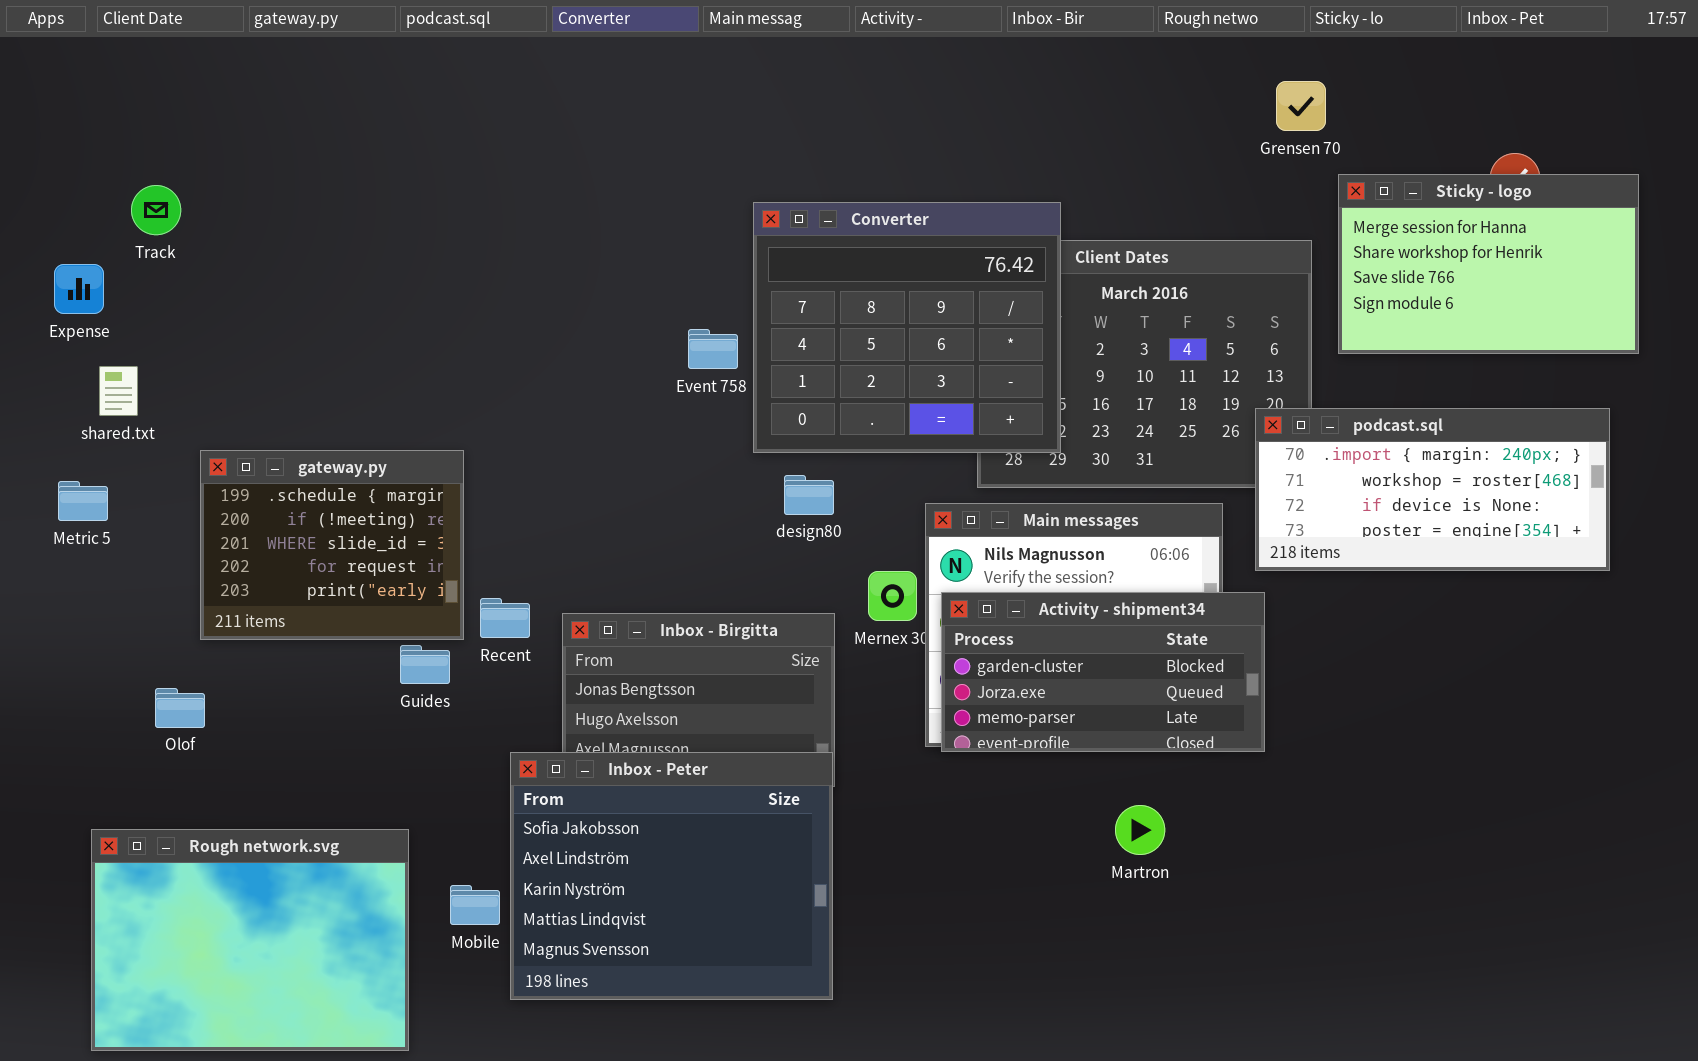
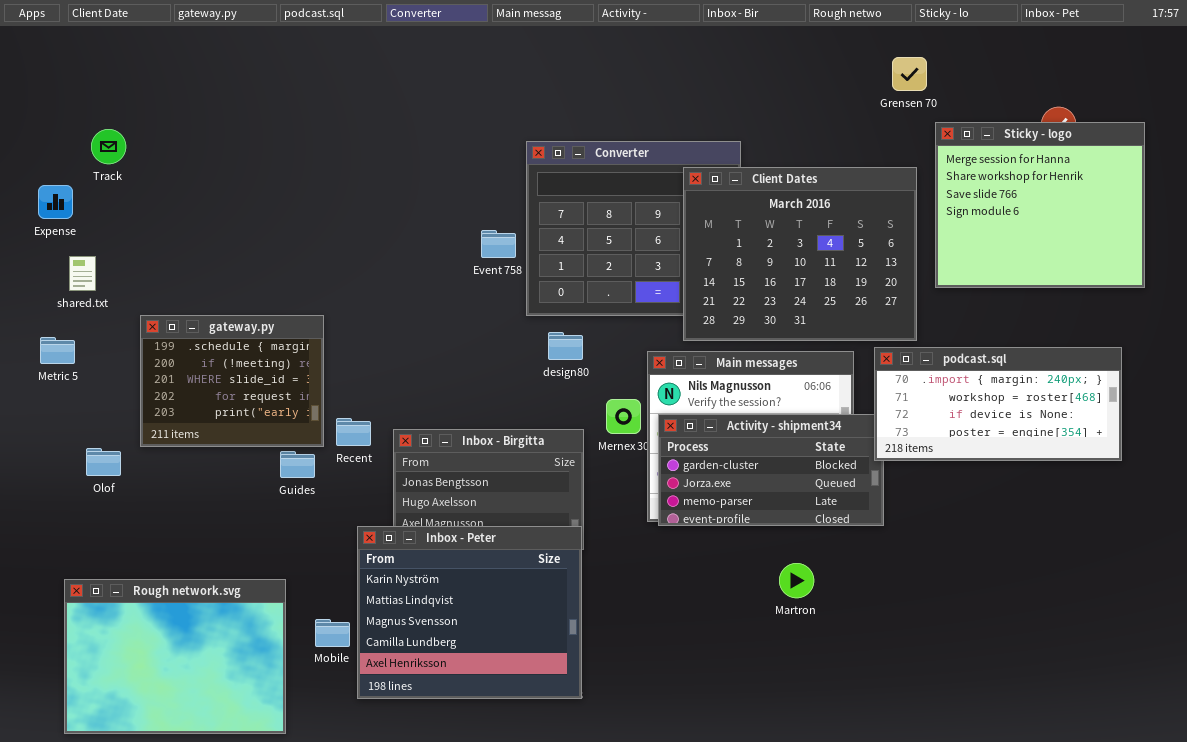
Sticky - logo: [1338,174,1639,354] -> [935,122,1145,288], resized
Client Dates: [977,240,1312,488] -> [683,167,917,341], raised
podcast.sql: [1255,408,1610,571] -> [874,347,1122,461], moved
Olof: [155,688,205,728] -> [86,448,121,476], moved
Inbox - Peter: [510,752,833,1000] -> [357,526,582,699], scrolled down 2 rows

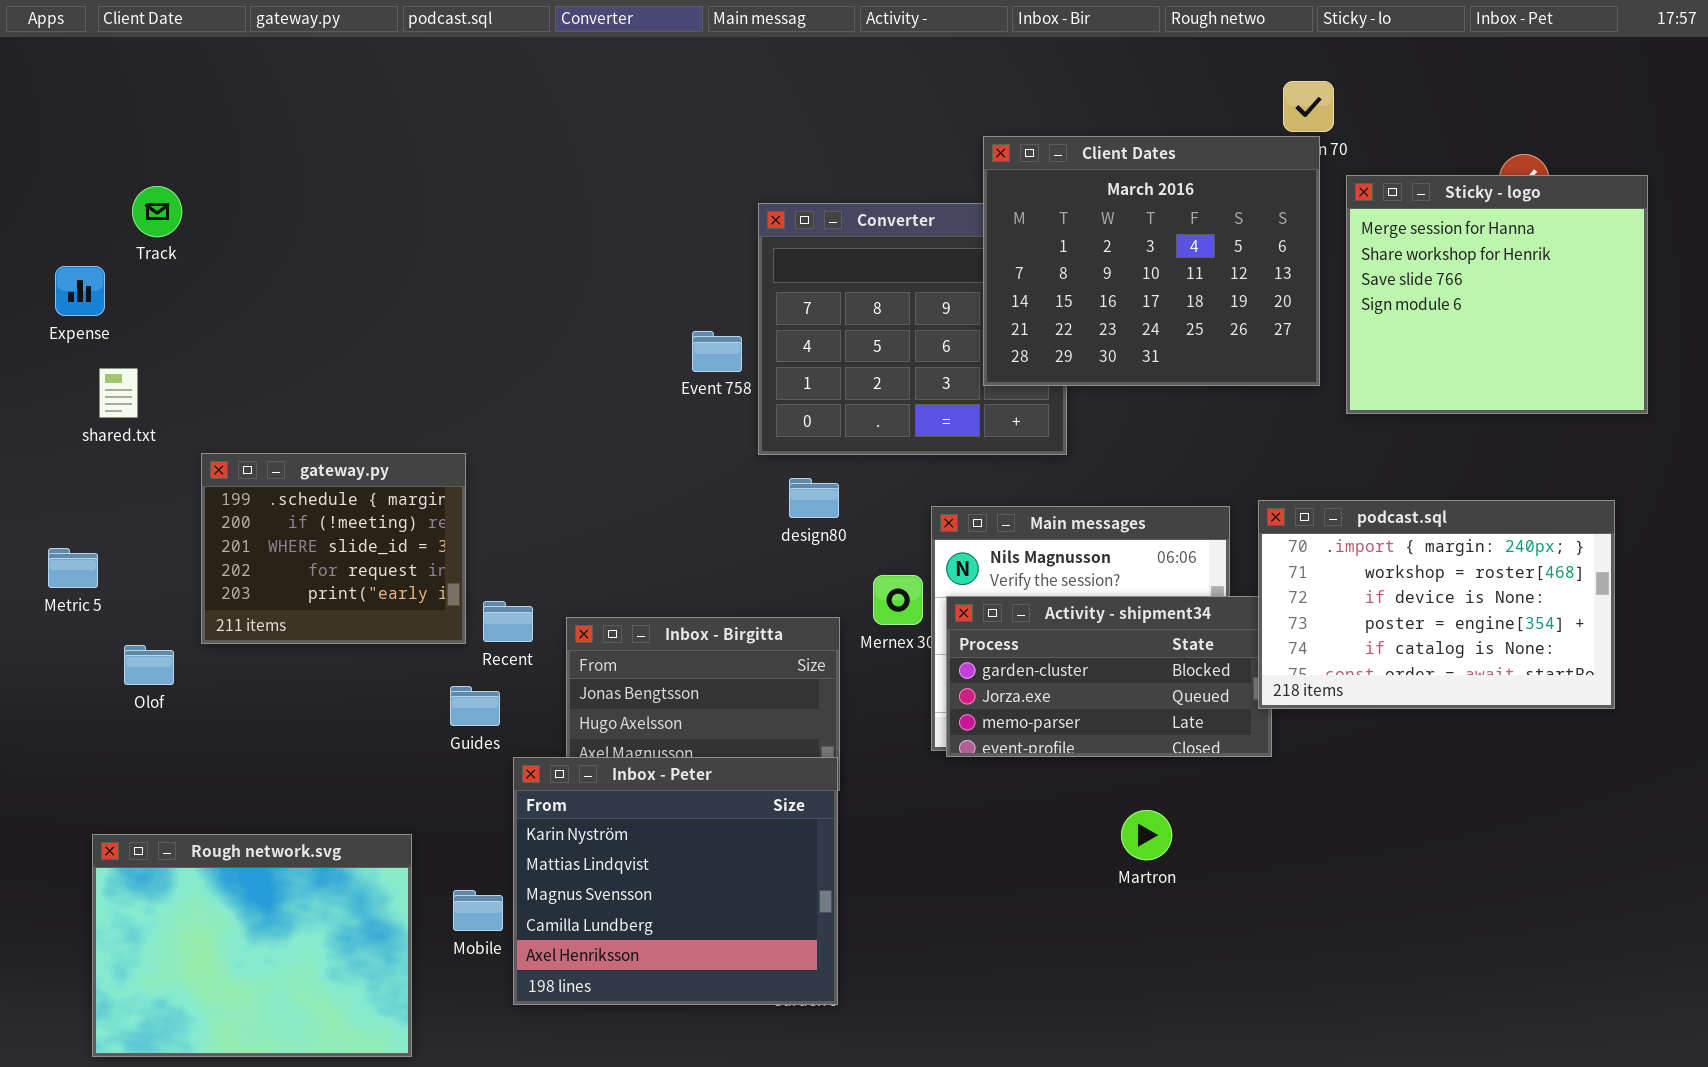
Client Dates: [683,167,917,341] -> [983,136,1320,386], moved
Metric 5: [40,337,75,364] -> [48,548,98,588], moved
podcast.sql: [874,347,1122,461] -> [1258,500,1615,709], resized
Guides: [280,451,315,478] -> [450,686,500,726], moved

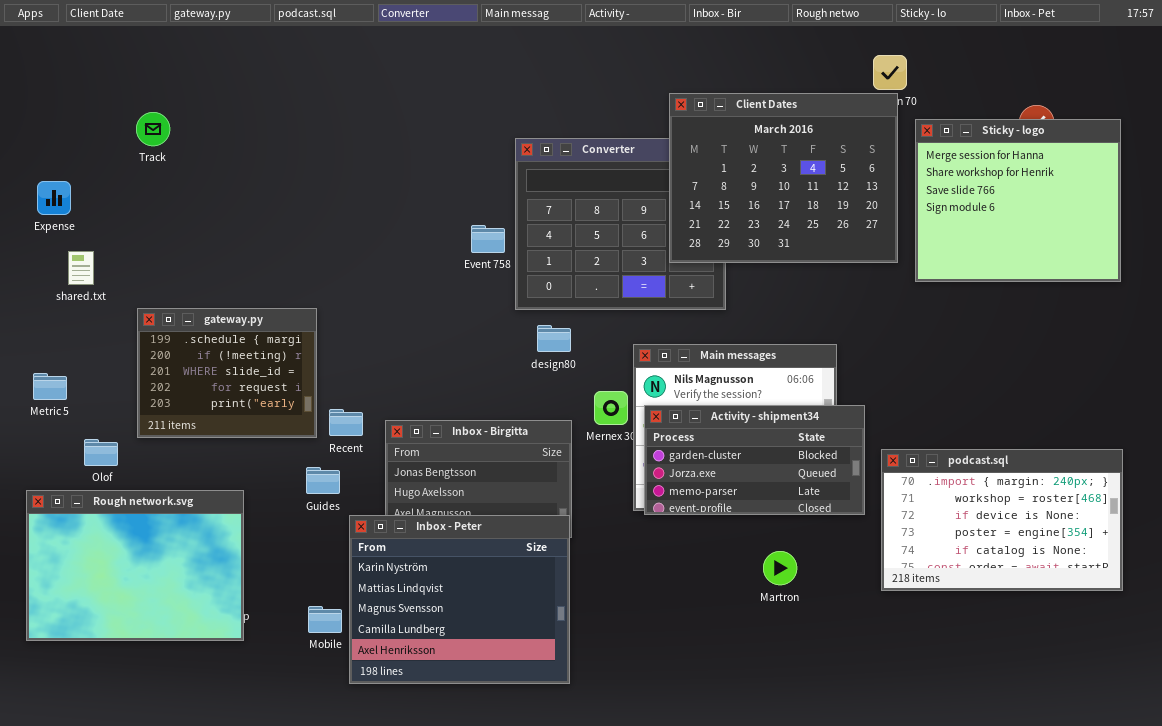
Track: [132,186,182,237] -> [136,112,170,146], moved
podcast.sql: [1258,500,1615,709] -> [881,449,1123,591], moved
Rough network.svg: [92,834,412,1057] -> [26,490,244,641], moved

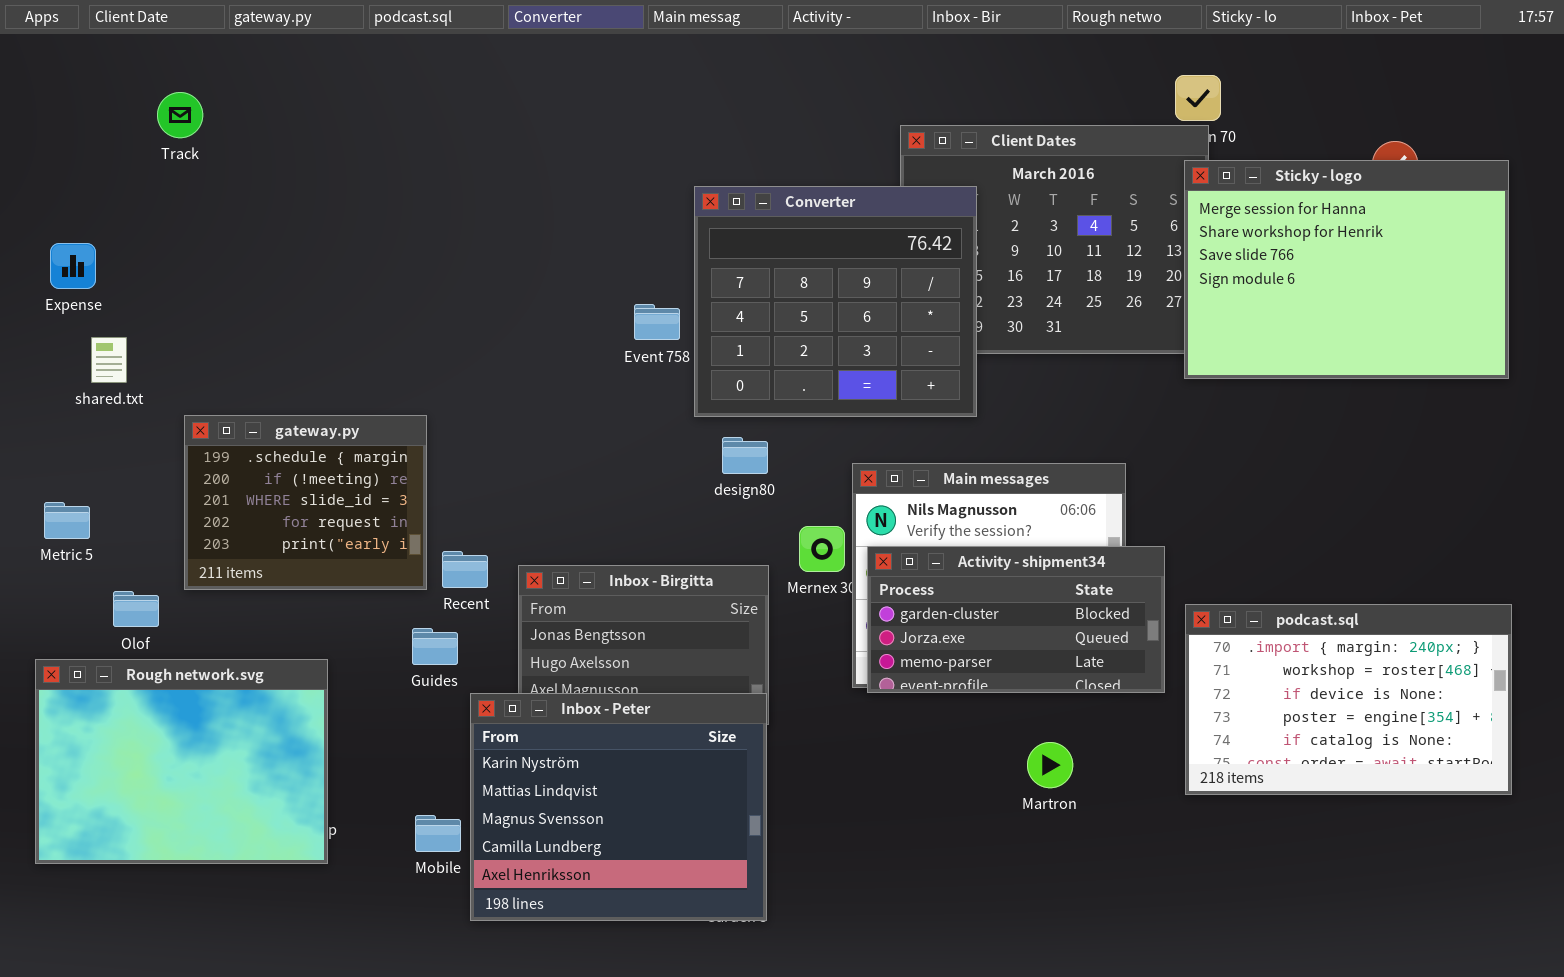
Track: [136,112,170,146] -> [157,92,203,138], moved
Sticky - logo: [915,119,1121,282] -> [1184,160,1509,379], resized
Converter: [515,138,726,310] -> [694,186,977,417], raised

